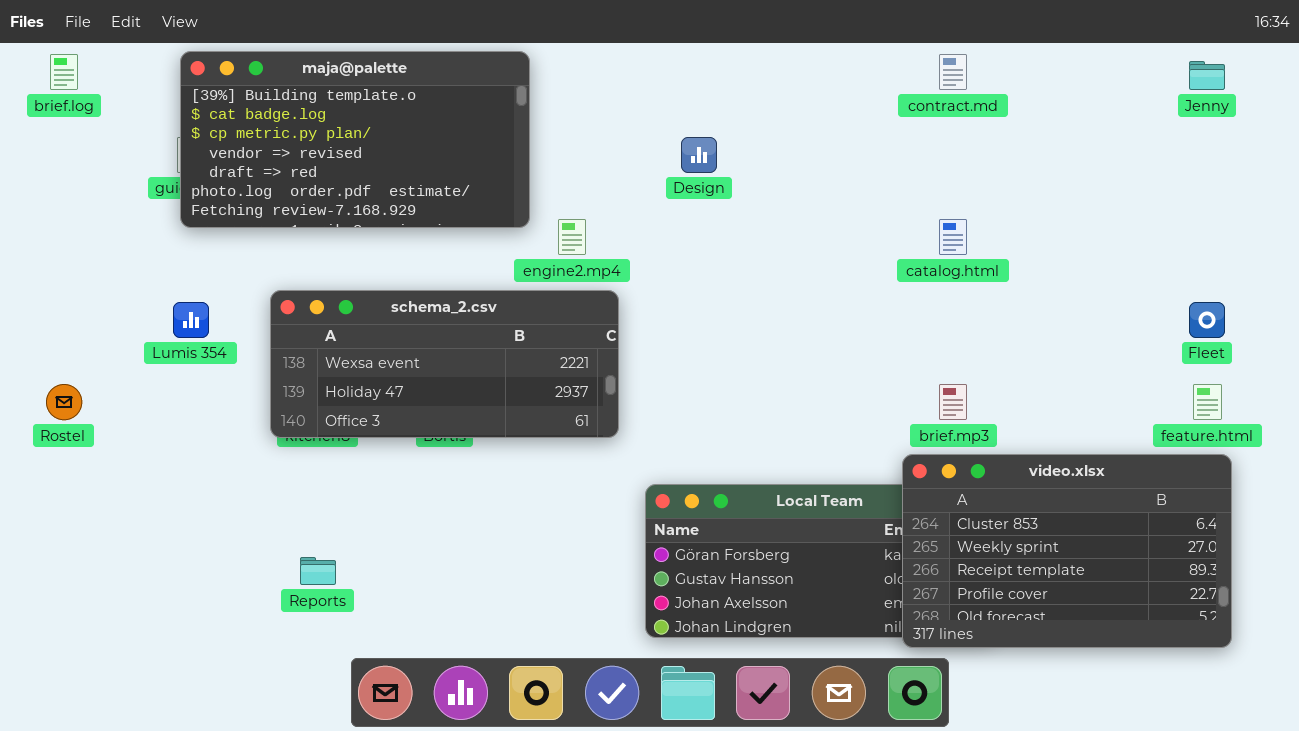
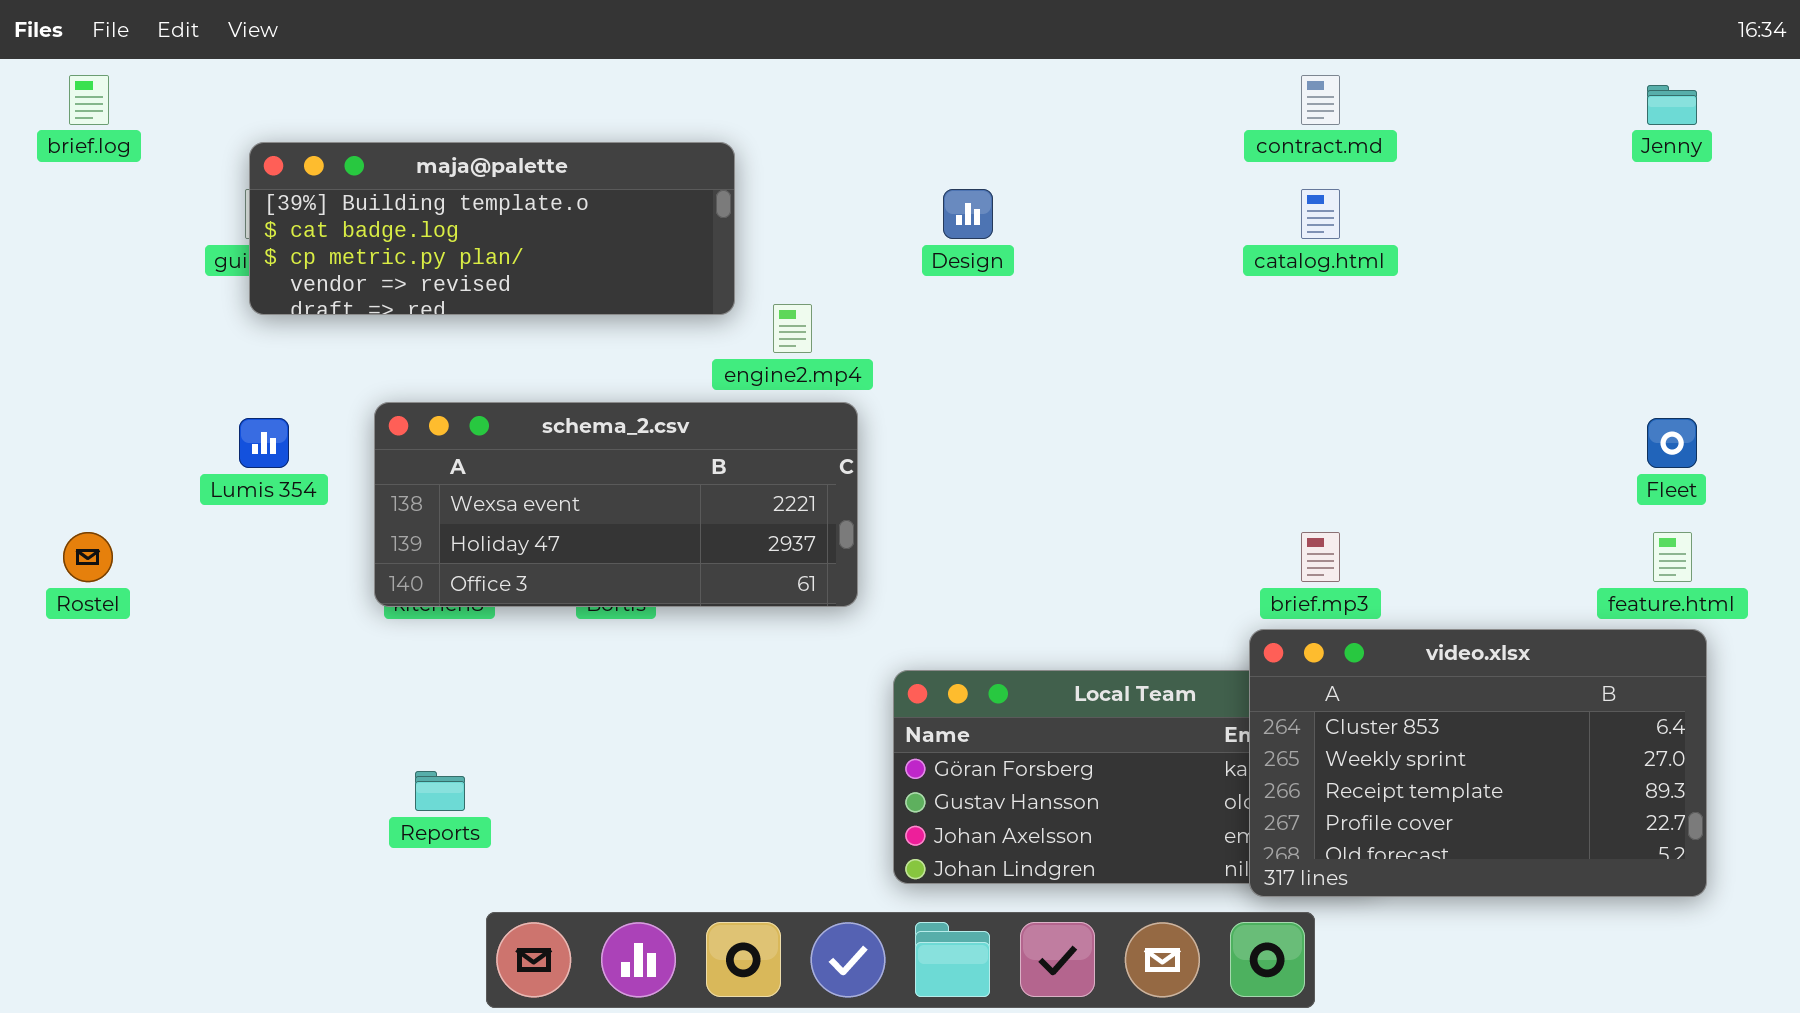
maja@palette: [180,51,530,228] -> [249,142,735,315], resized
catalog.html: [939,219,967,255] -> [1301,189,1340,239], moved

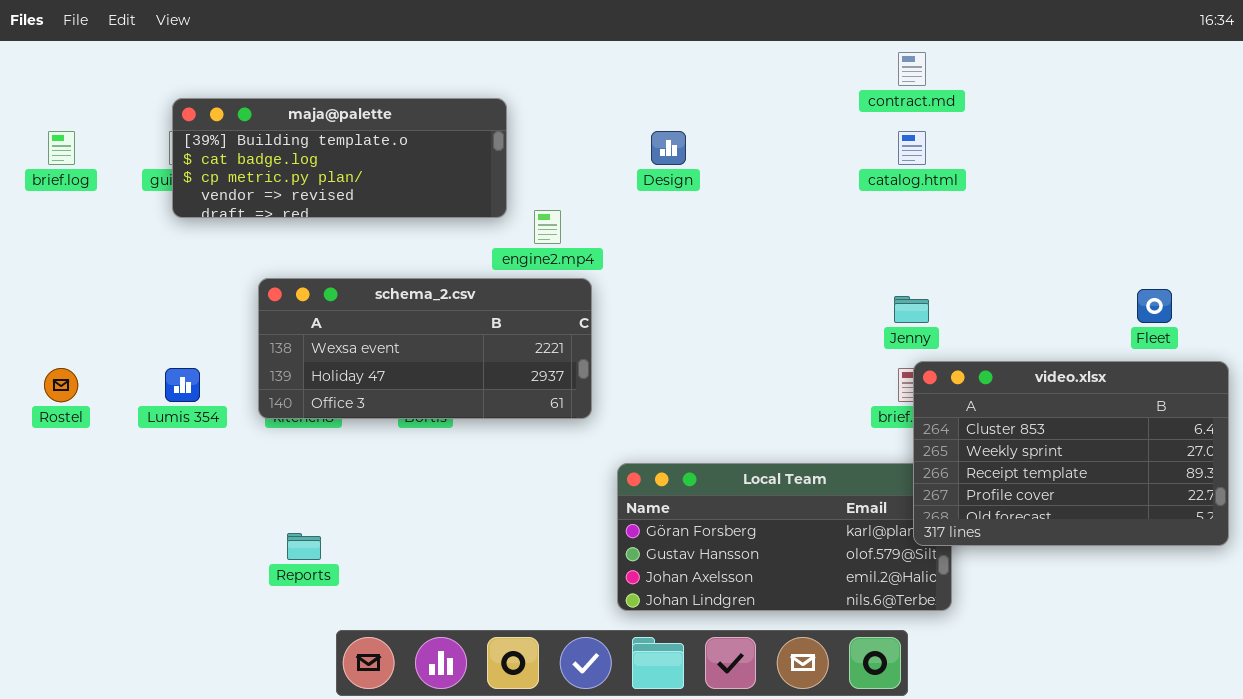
brief.log: [69,75,109,125] -> [48,131,75,165], moved
Jenny: [1647,85,1697,125] -> [894,296,929,323], moved
Lumis 354: [239,418,289,468] -> [165,368,200,402], moved
video.xlsx: [1249,629,1707,897] -> [913,361,1229,546], moved

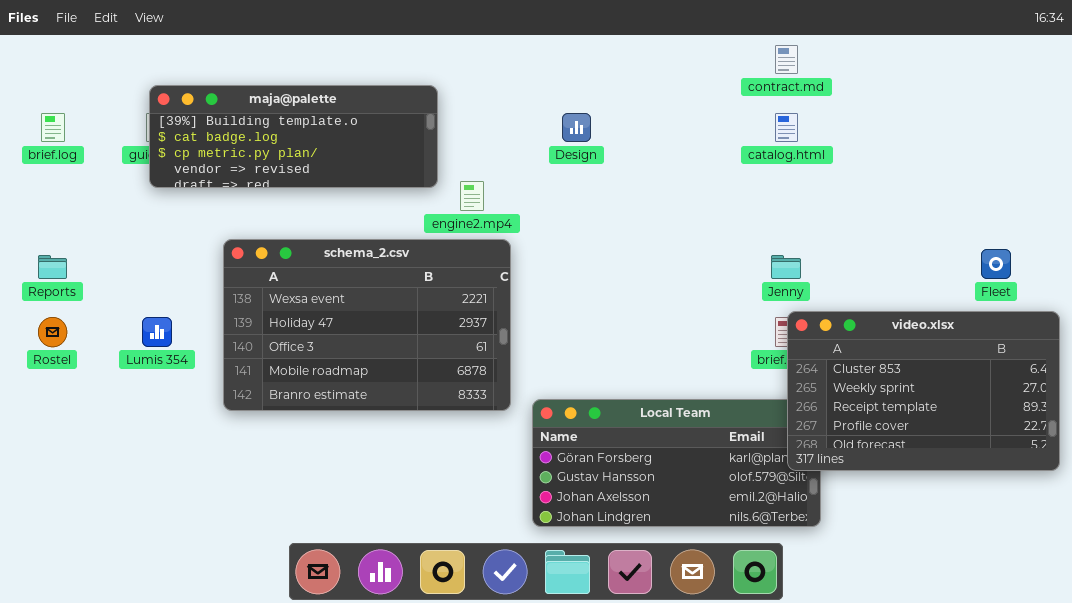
schema_2.csv: [258,278,592,419] -> [223,239,511,411], resized
Reports: [287,533,321,560] -> [38,255,67,279], moved

